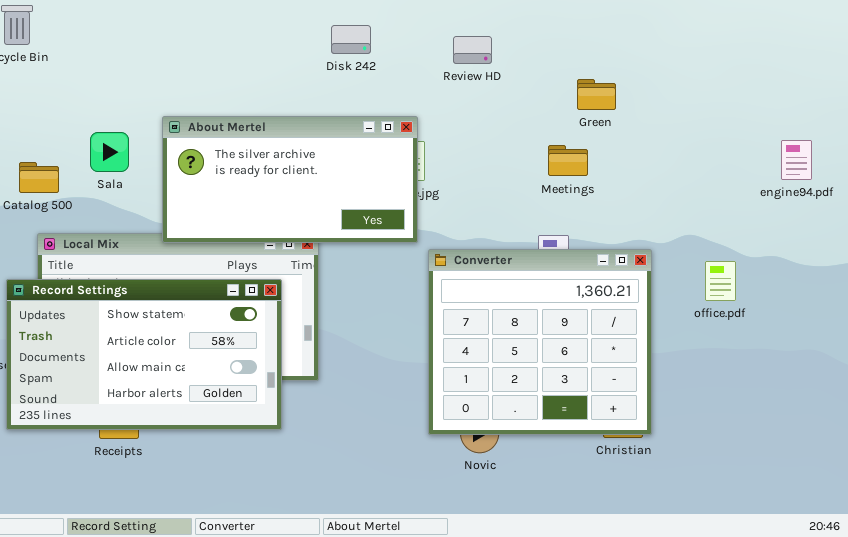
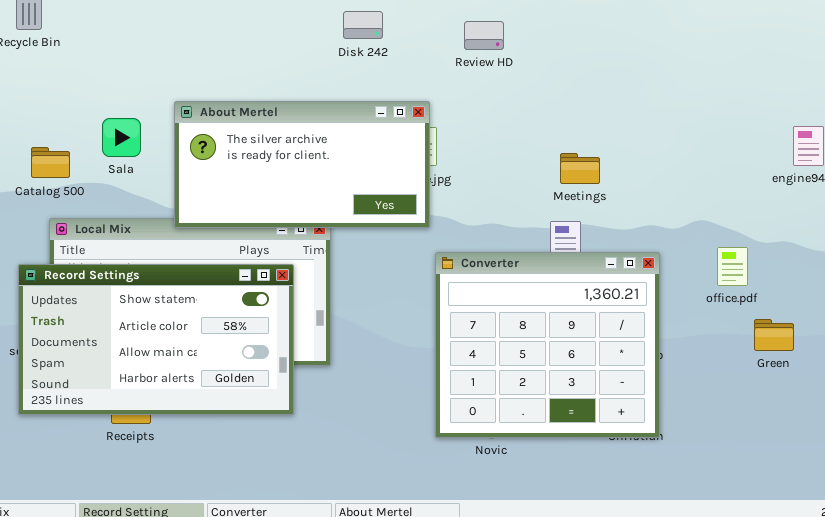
Green: [577,79,616,110] -> [754,319,794,351], moved
Meetings: [548,145,588,176] -> [560,153,600,184], moved
Converter: [428,249,652,435] -> [435,252,660,438], moved

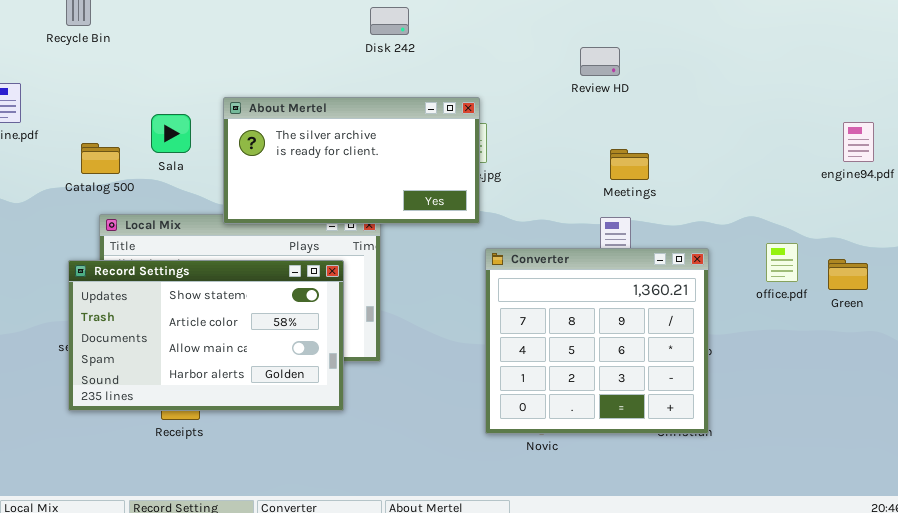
Disk 242: [343,11,383,39] -> [370,7,409,35], moved
Review HD: [464,21,504,50] -> [580,47,620,76], moved
Green: [754,319,794,351] -> [828,259,868,290], moved

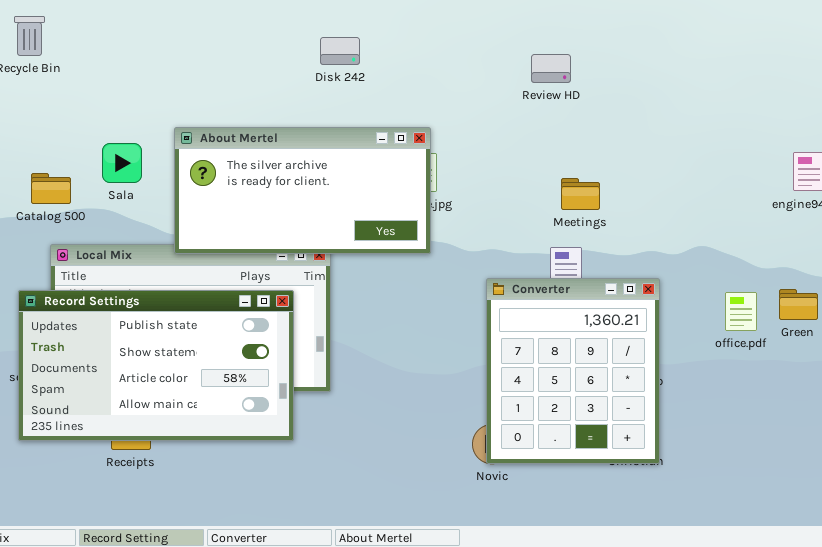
Review HD: [580,47,620,76] -> [531,54,571,83], moved
office.pdf: [766,243,798,282] -> [725,292,757,331], moved
Converter: [485,248,709,434] -> [486,278,660,464], resized
Record Settings: [68,260,344,411] -> [18,290,294,441], scrolled up 1 row

